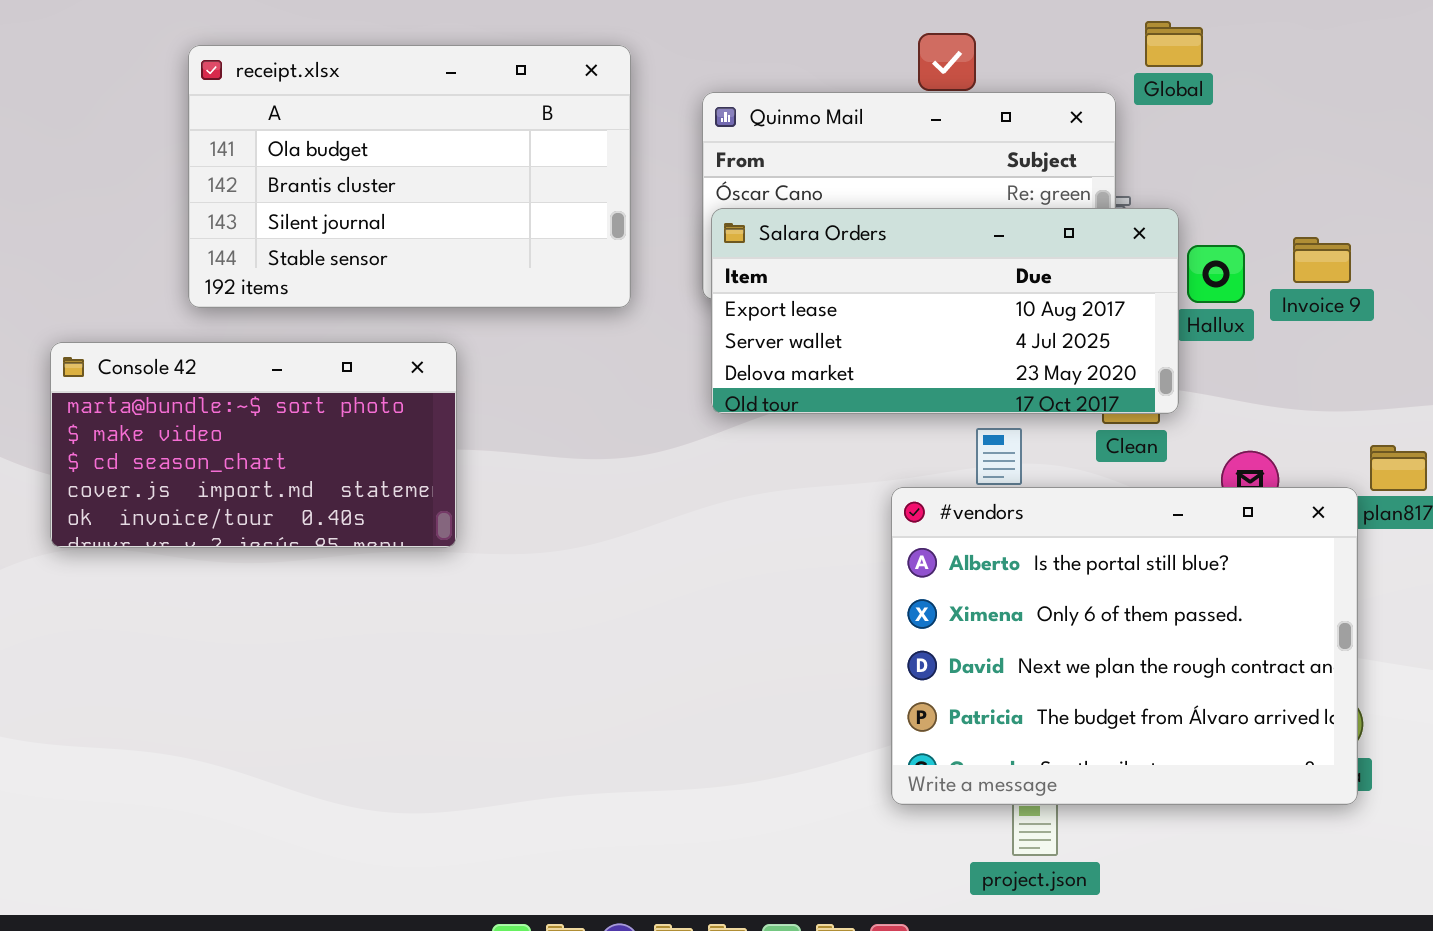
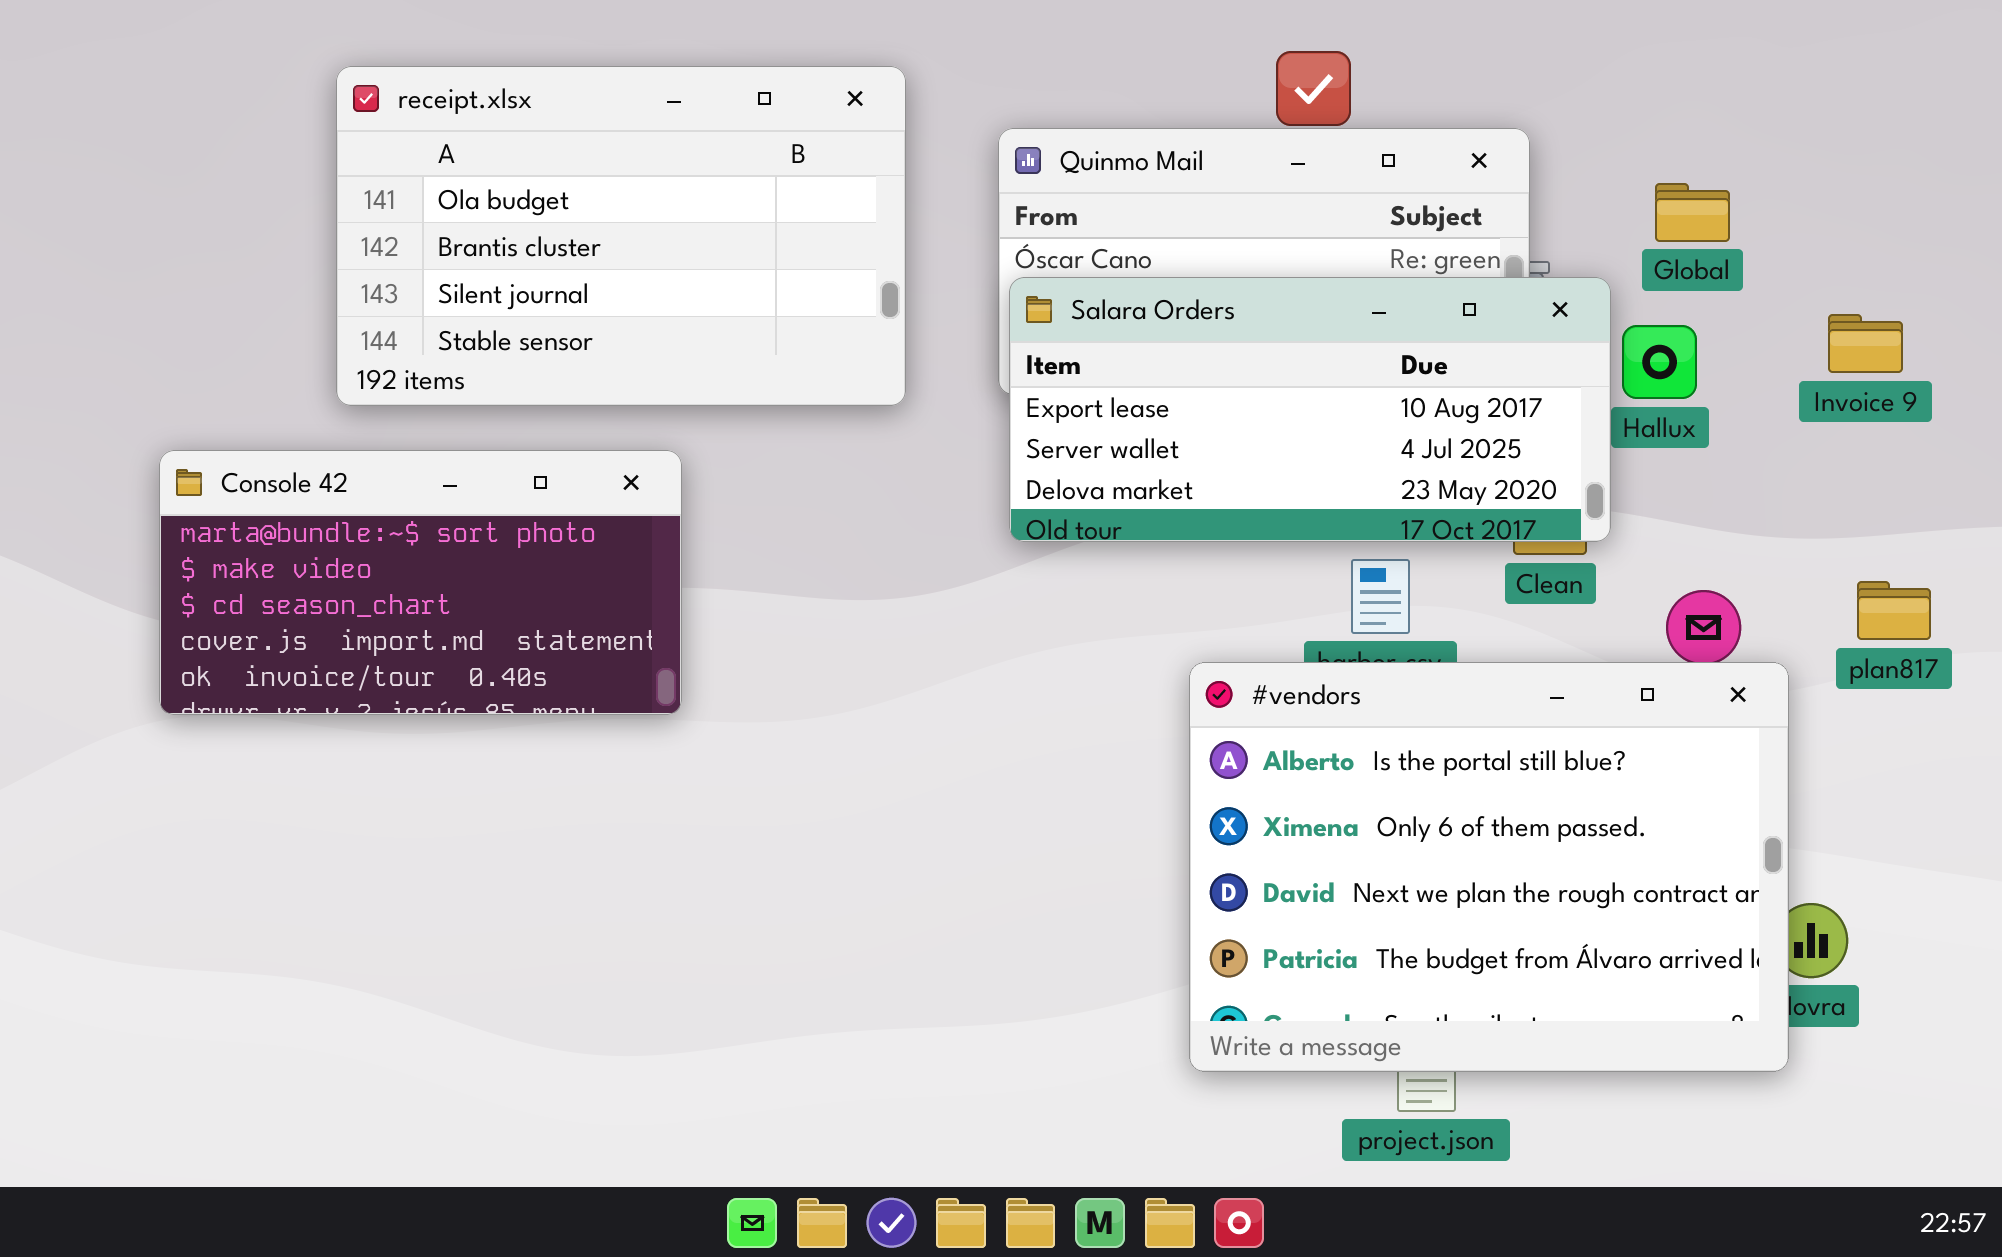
Global: [1145,21,1203,67] -> [1655,183,1730,242], moved
Invoice 9: [1293,237,1351,283] -> [1828,314,1903,373], moved
#vendors: [891,487,1358,805] -> [1189,662,1789,1072], moved

